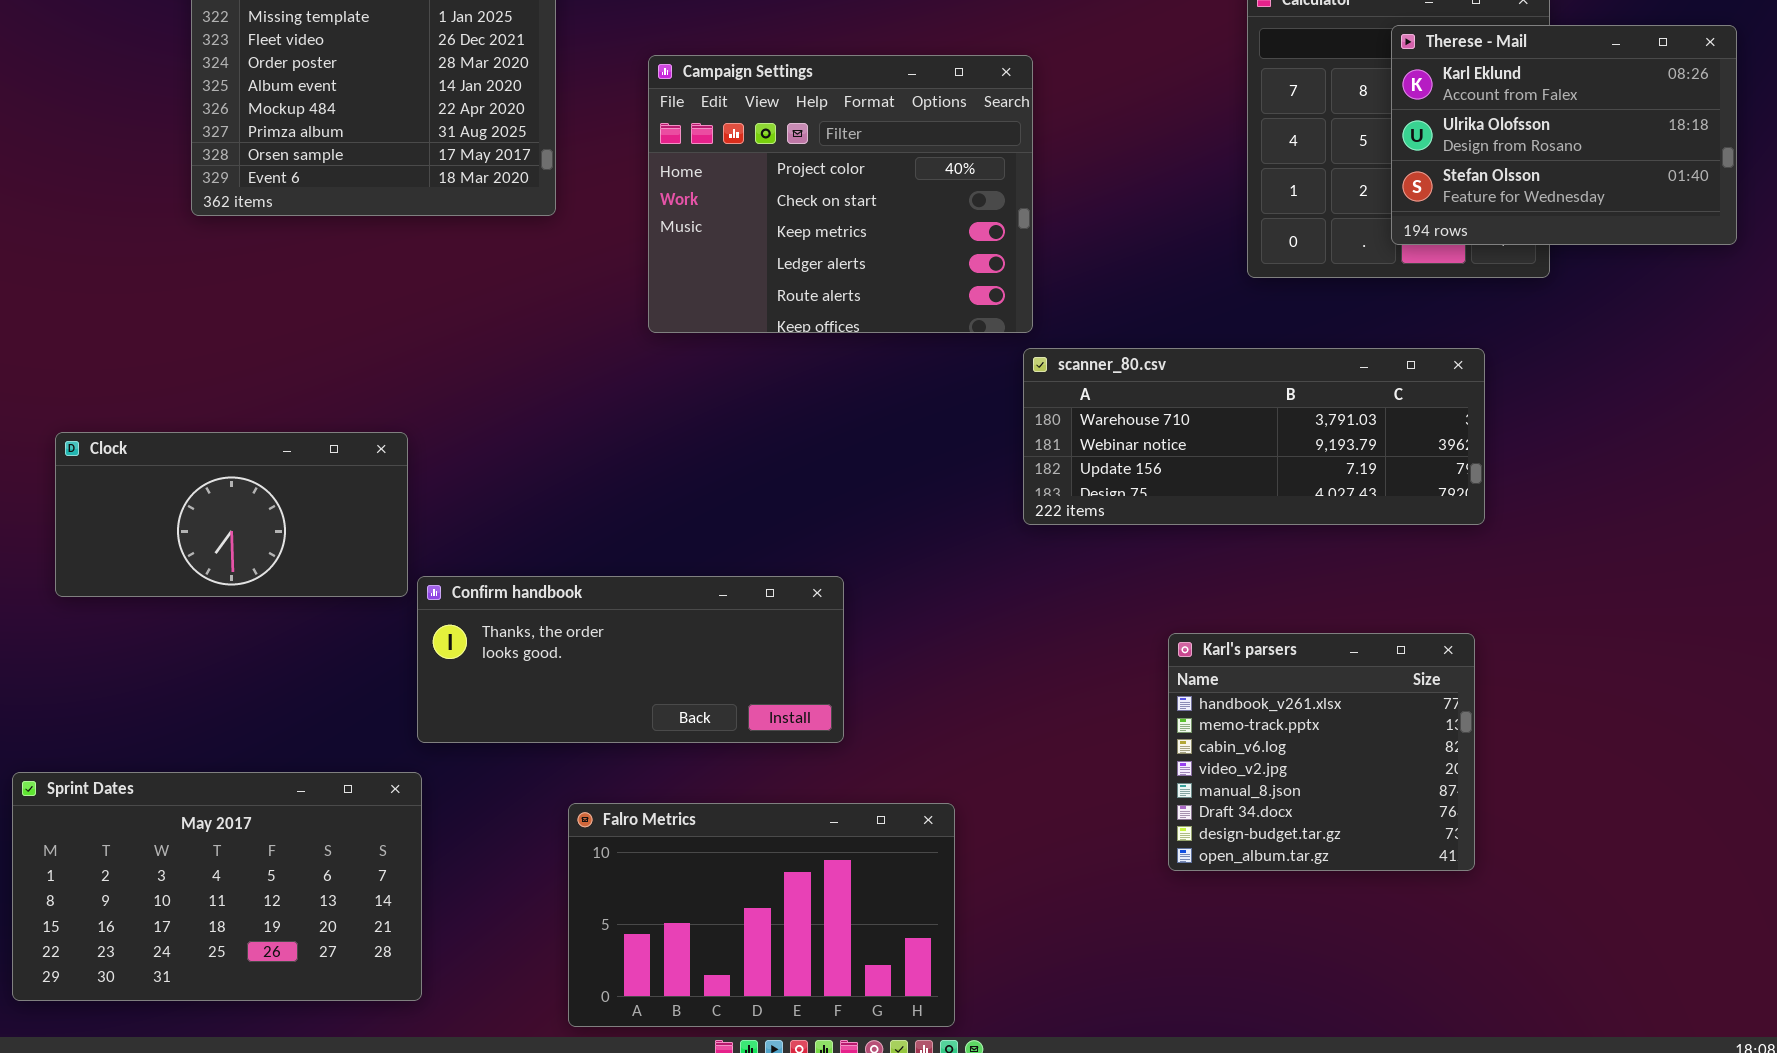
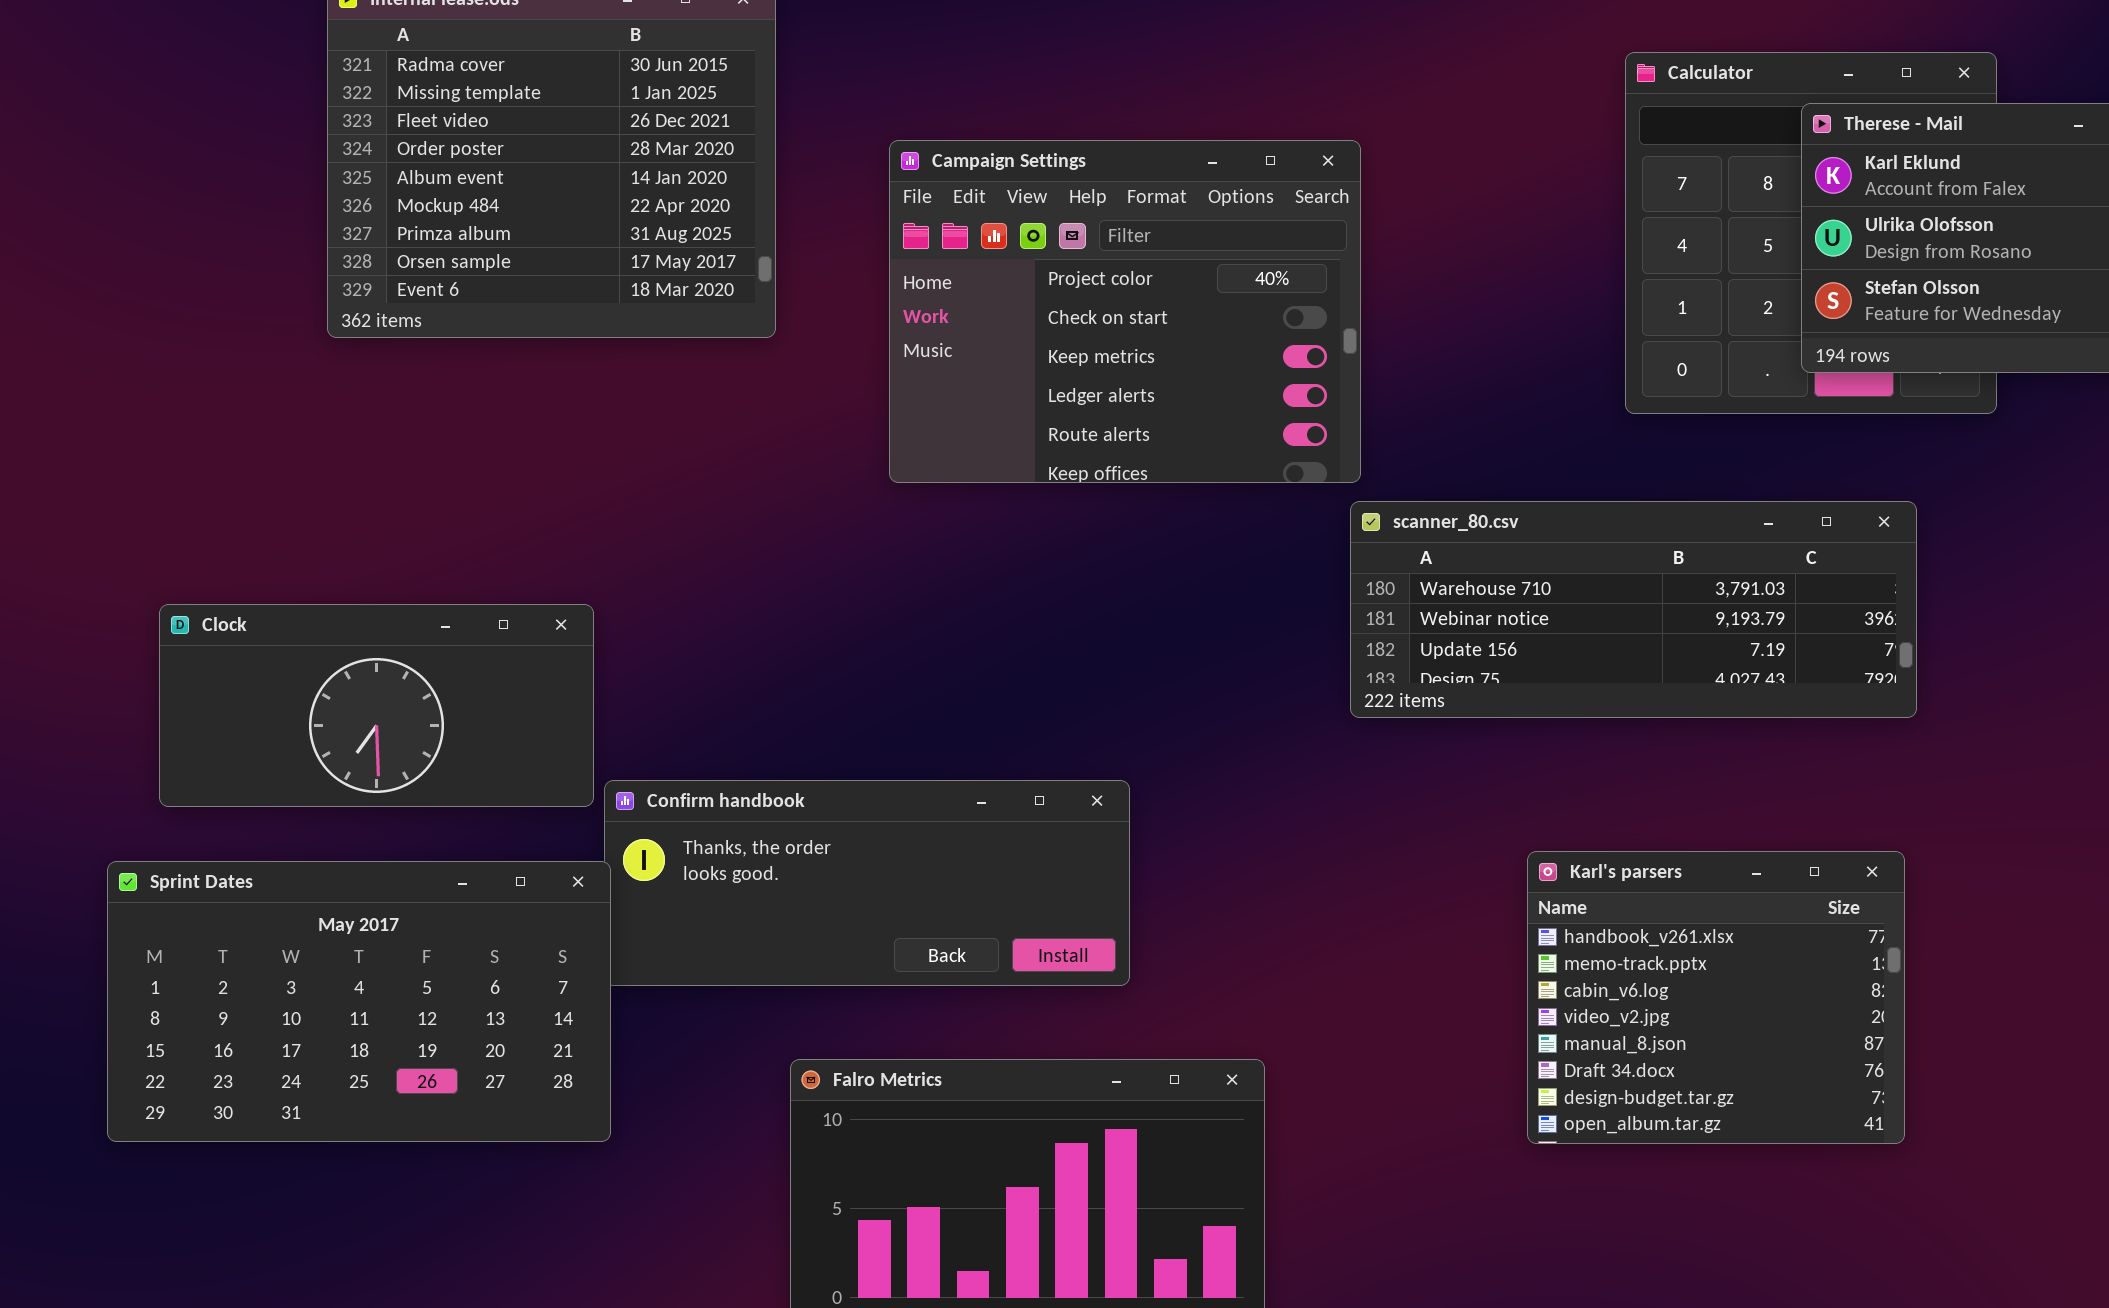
Sprint Dates: [12,772,422,1001] -> [107,861,611,1142], moved

